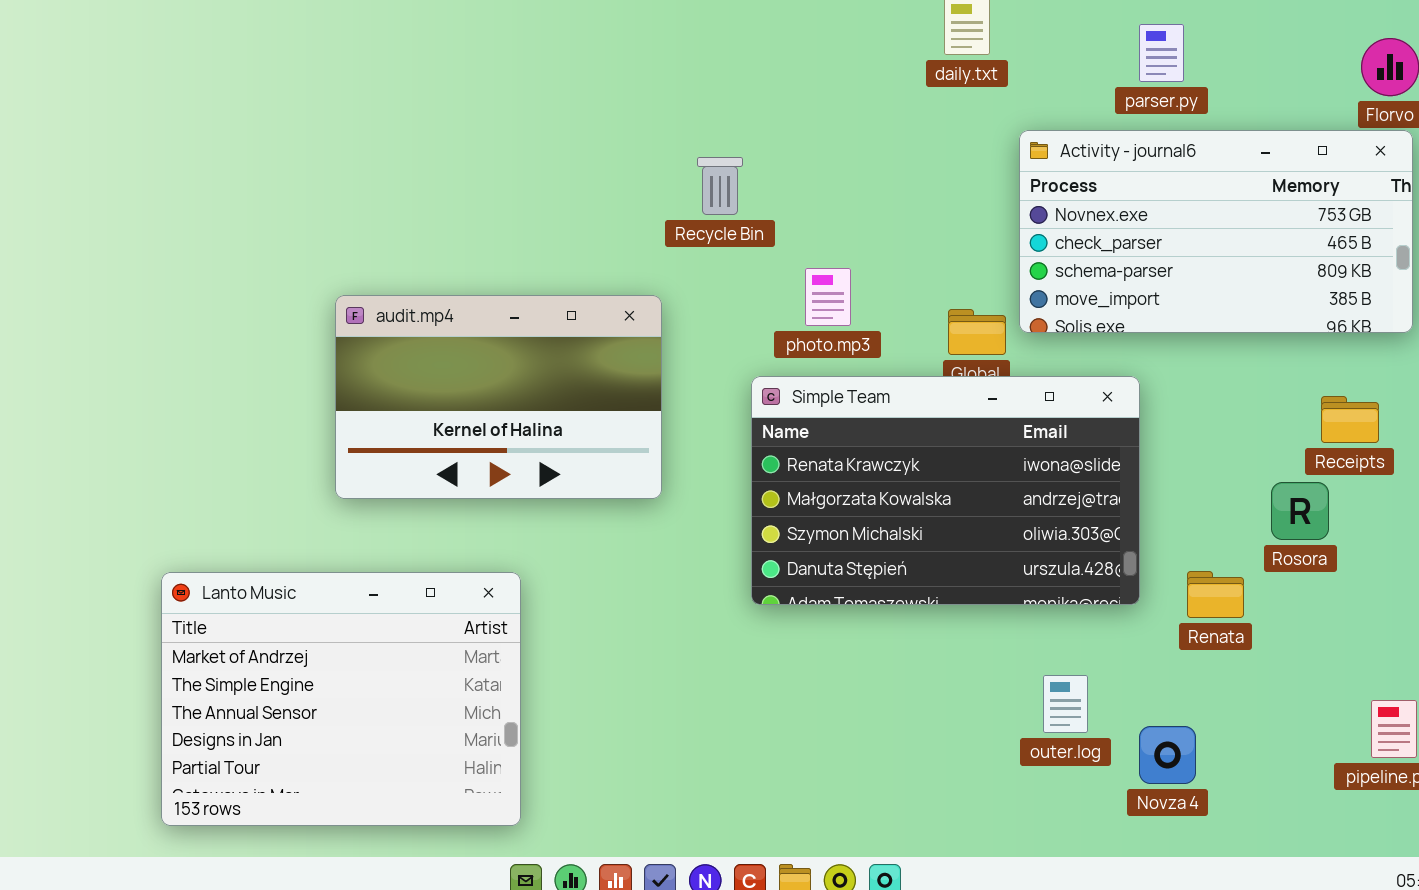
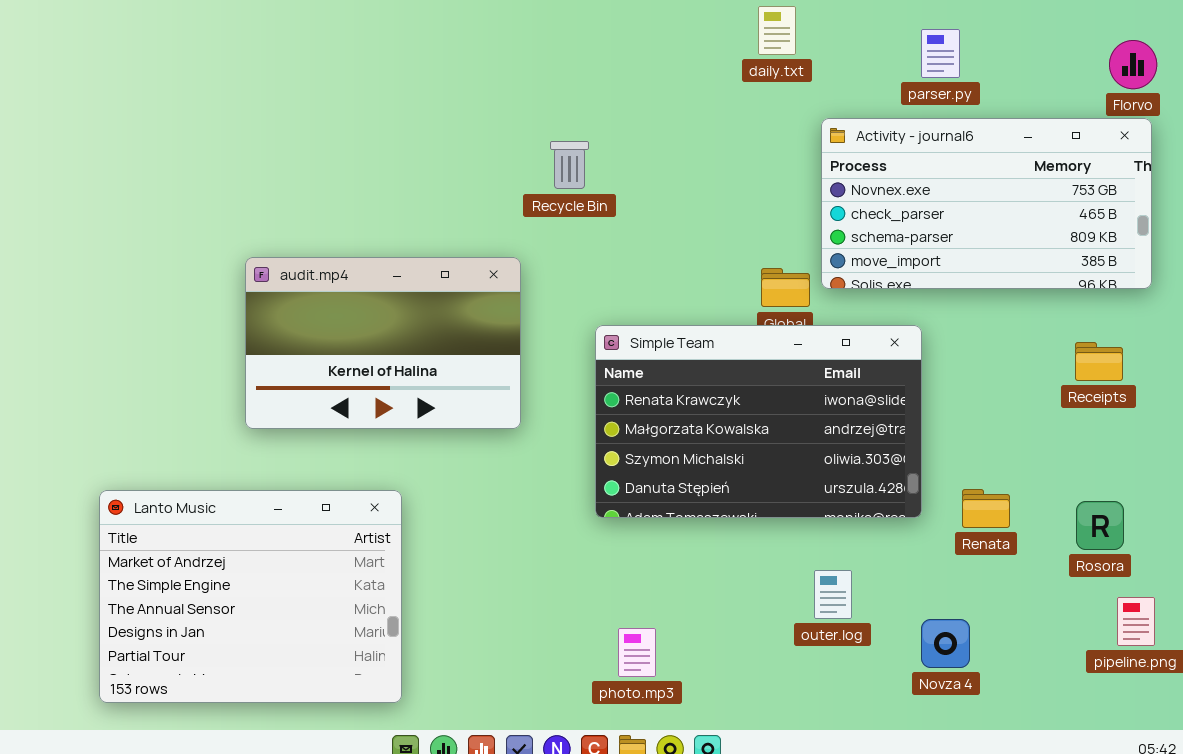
photo.mp3: [805,268,851,326] -> [618,628,656,677], moved
Rosora: [1271,482,1329,540] -> [1076,501,1124,550], moved
outer.log: [1043,675,1088,733] -> [814,570,852,619], moved

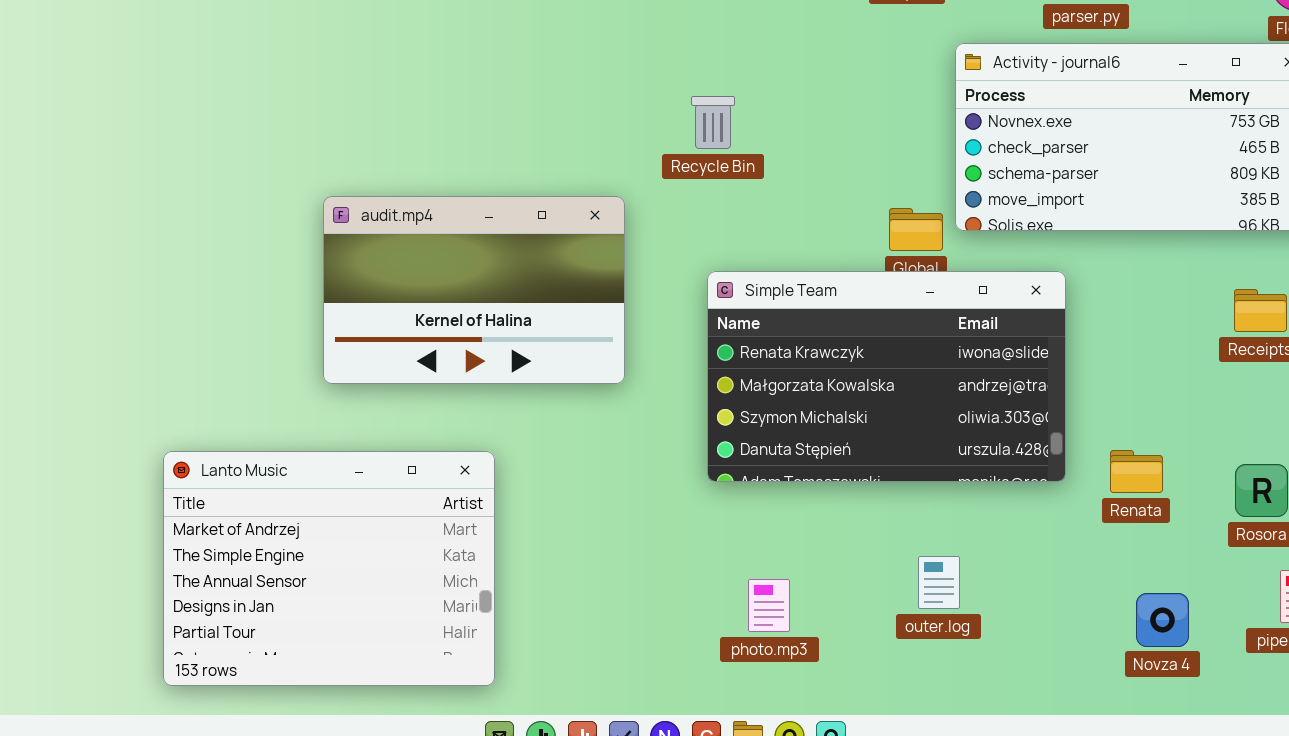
Recycle Bin: [550,141,589,189] -> [691,96,735,149], moved
outer.log: [814,570,852,619] -> [918,556,960,609], moved
Novza 4: [921,619,970,668] -> [1136,593,1189,647], moved
photo.mp3: [618,628,656,677] -> [748,579,790,632], moved

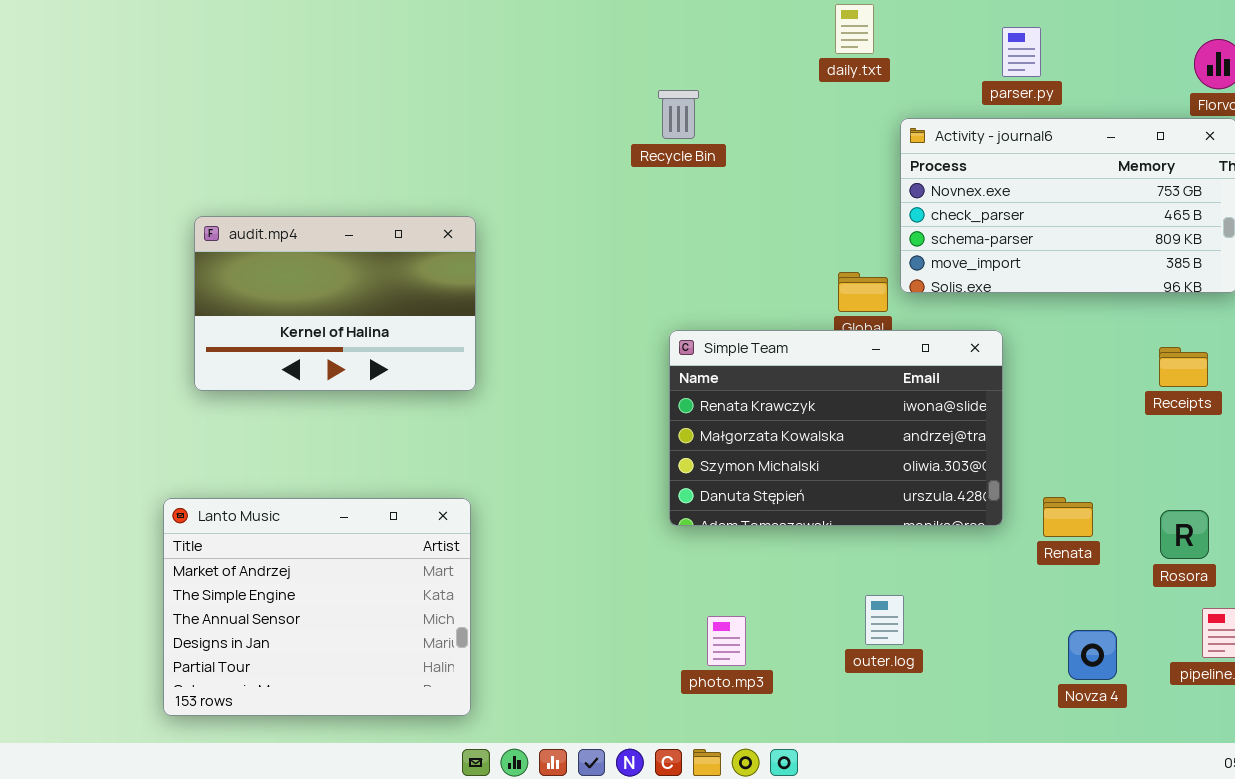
Recycle Bin: [691,96,735,149] -> [658,90,699,139], moved
audit.mp4: [323,196,625,384] -> [194,216,476,391], moved

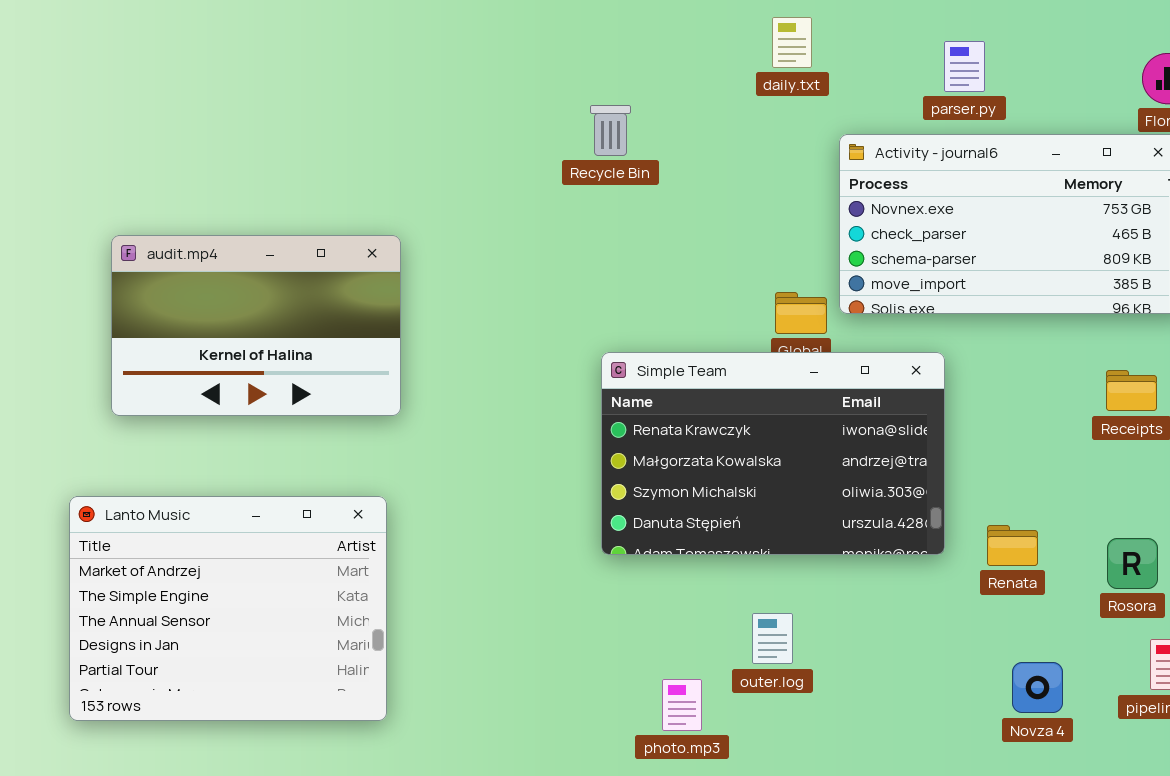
Lanto Music: [163,498,471,716] -> [69,496,387,721], moved
outer.log: [865,595,904,645] -> [752,613,793,664], moved
photo.mp3: [707,616,746,666] -> [662,679,702,731], moved

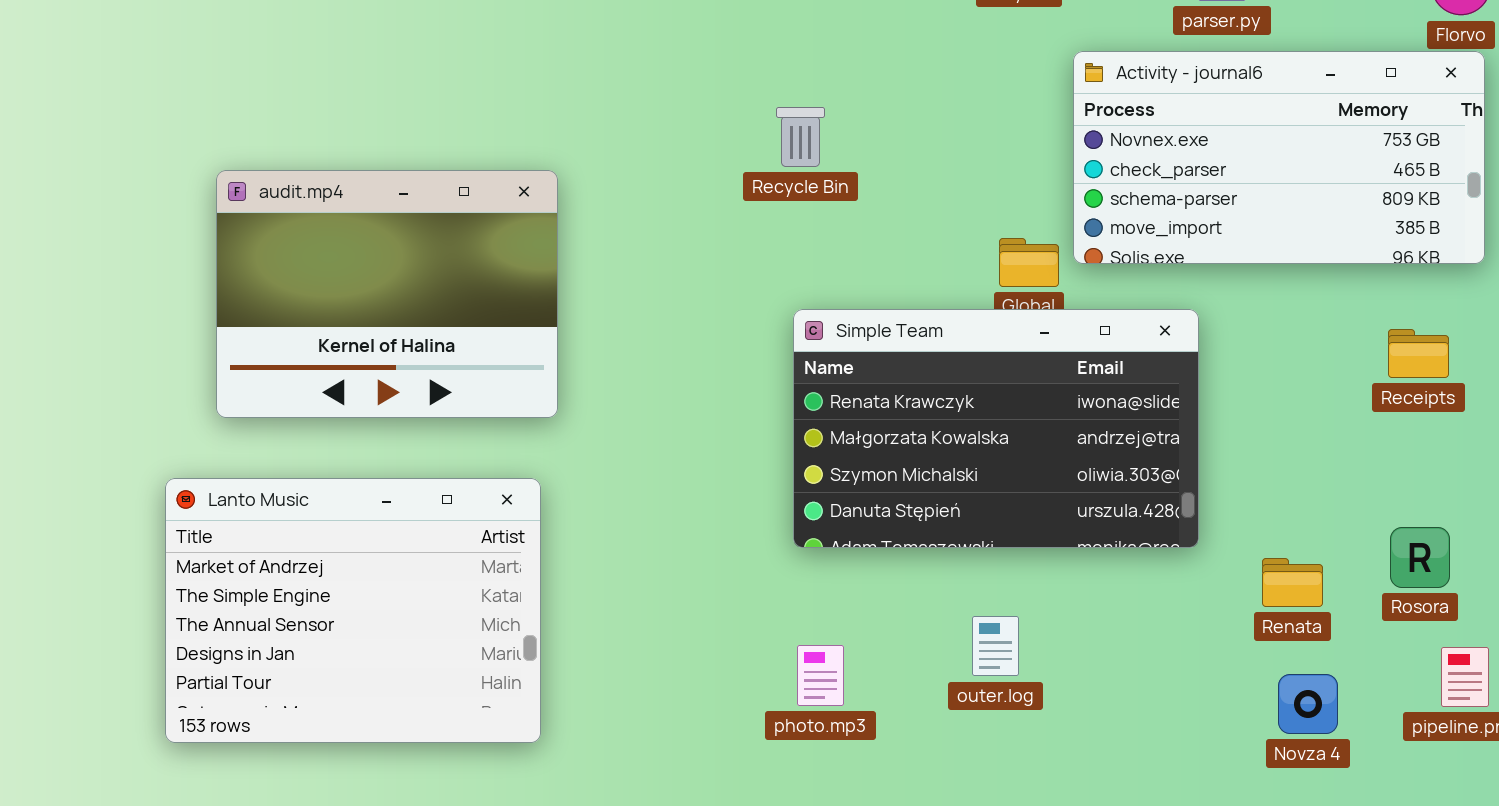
Recycle Bin: [590,105,631,156] -> [776,107,825,167], moved
audit.mp4: [111,235,401,416] -> [216,170,558,418], resized
Renata: [987,525,1038,566] -> [1262,558,1323,607], moved
photo.mp3: [662,679,702,731] -> [797,645,844,706], moved

